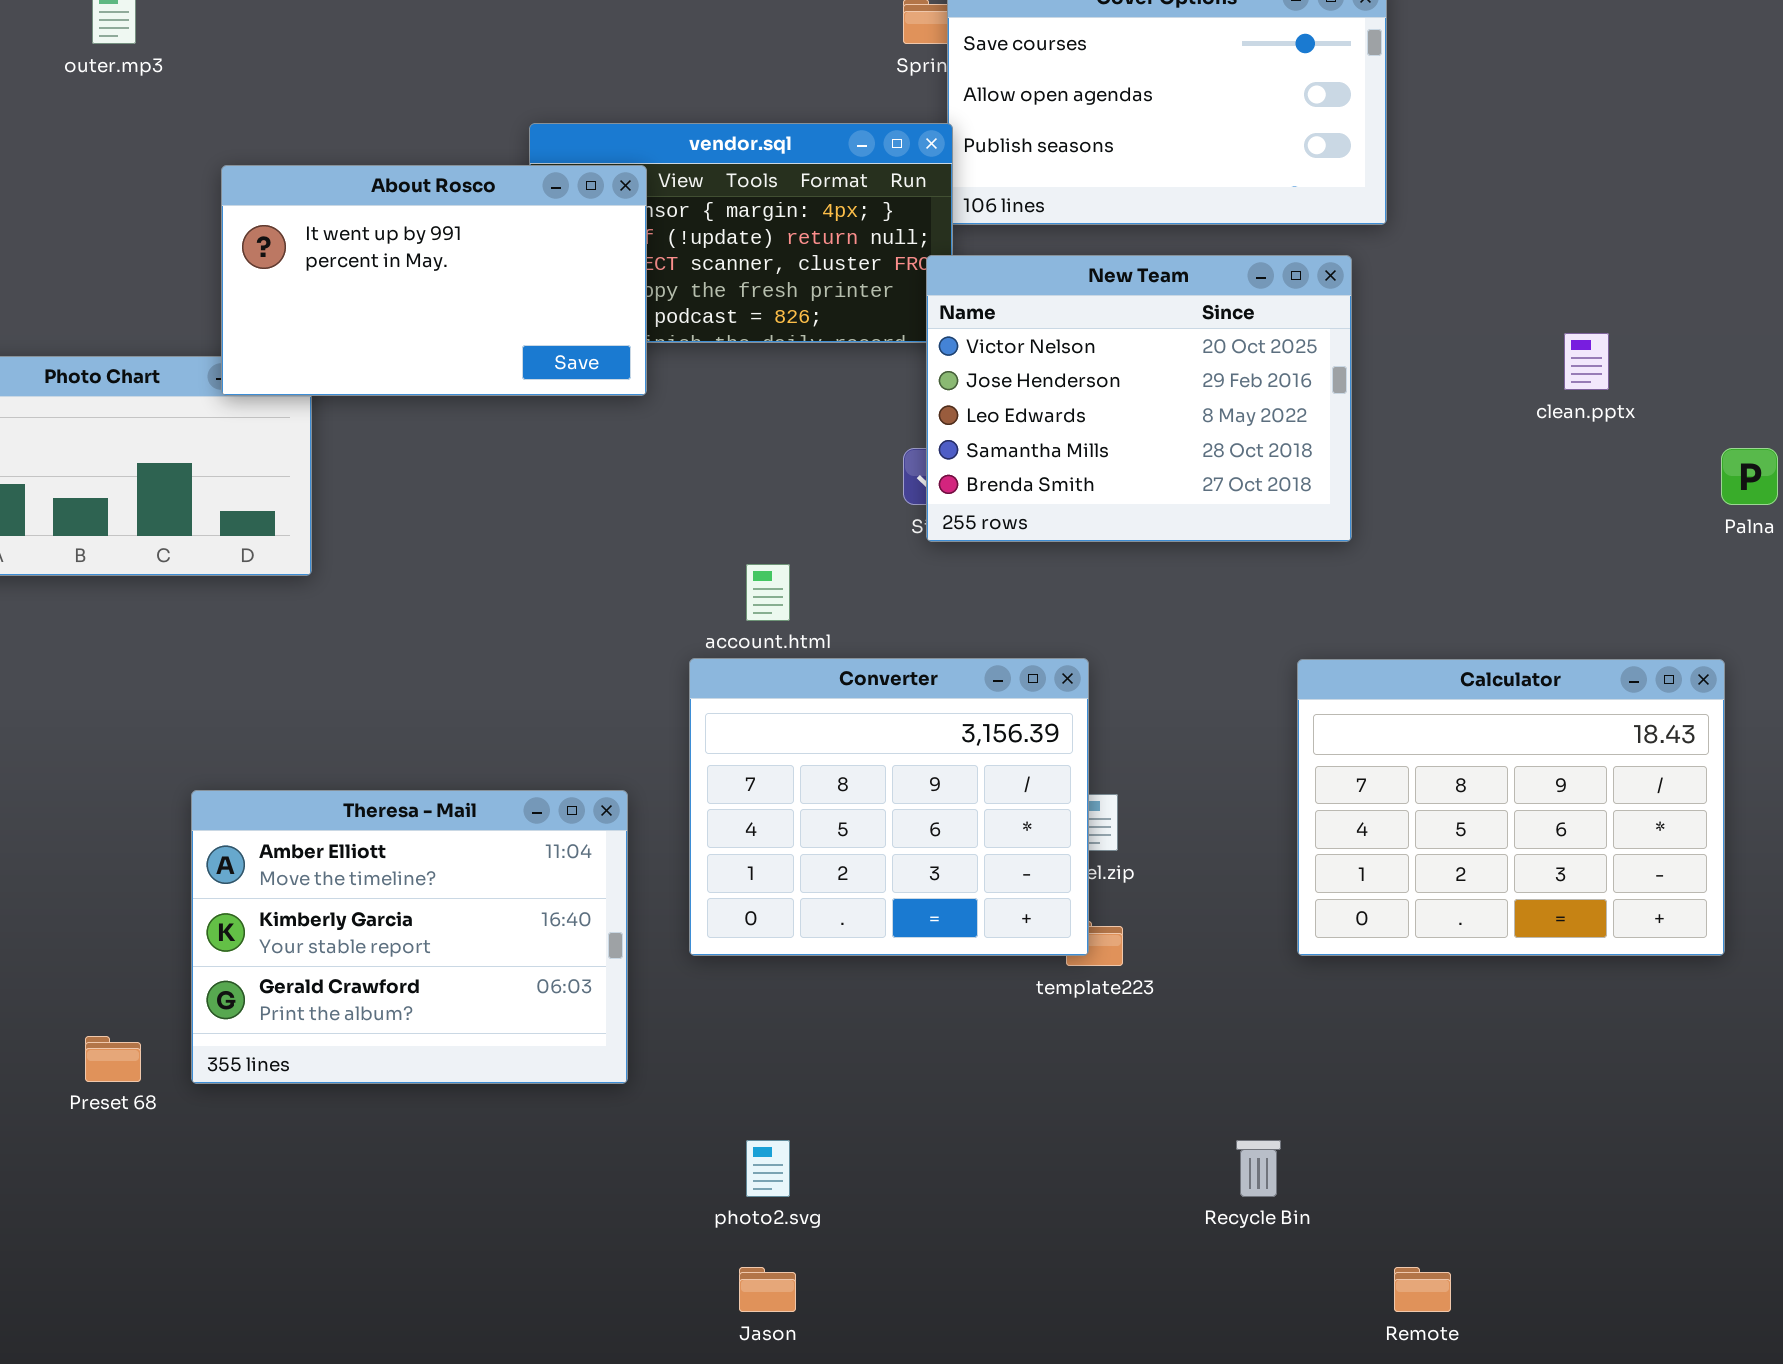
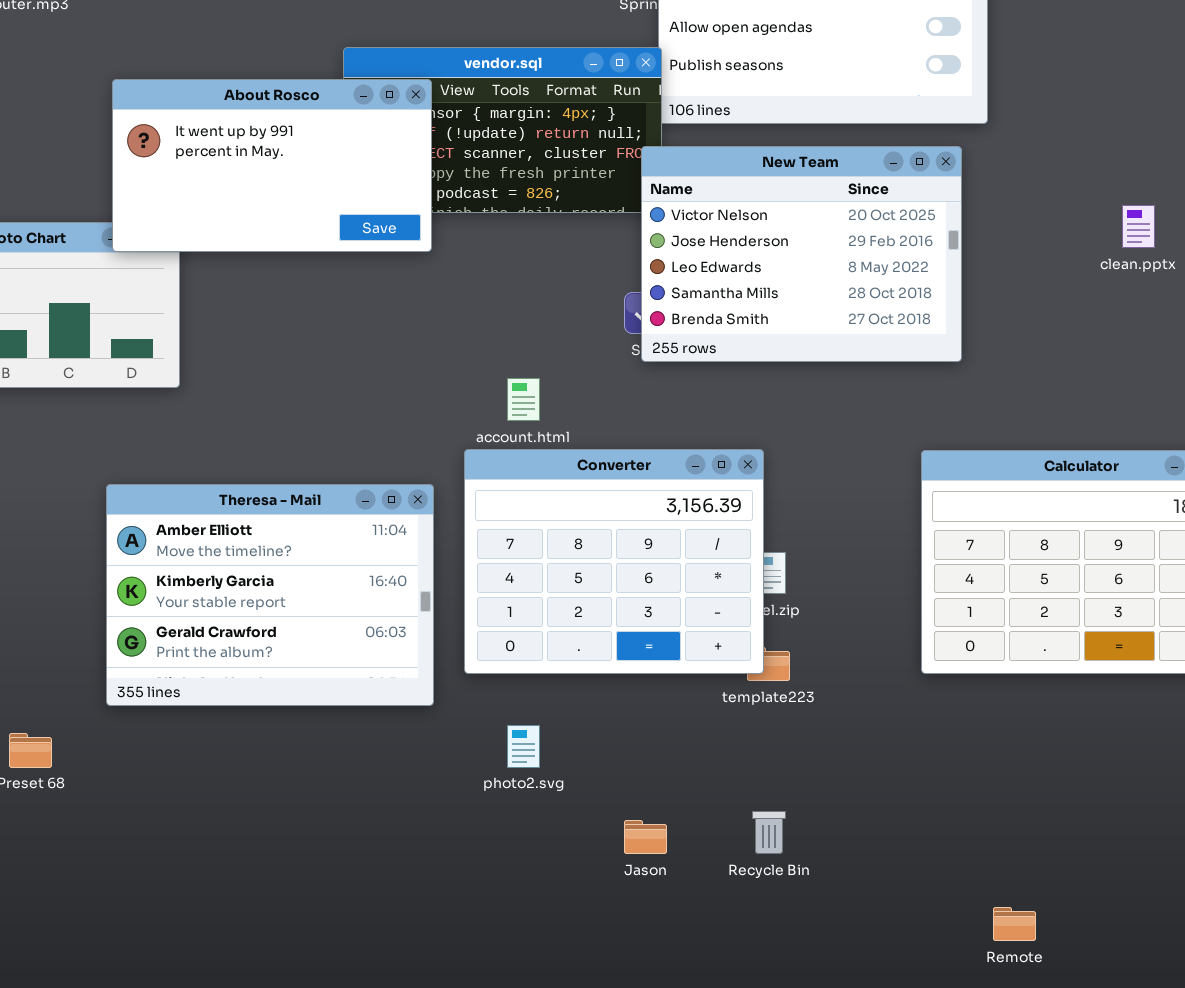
Theresa - Mail: [191,790,628,1084] -> [106,484,434,706], moved
photo2.svg: [746,1140,790,1197] -> [507,725,540,768], moved
Recycle Bin: [1236,1140,1281,1197] -> [752,811,786,854], moved
Jason: [739,1267,796,1312] -> [624,820,667,854], moved

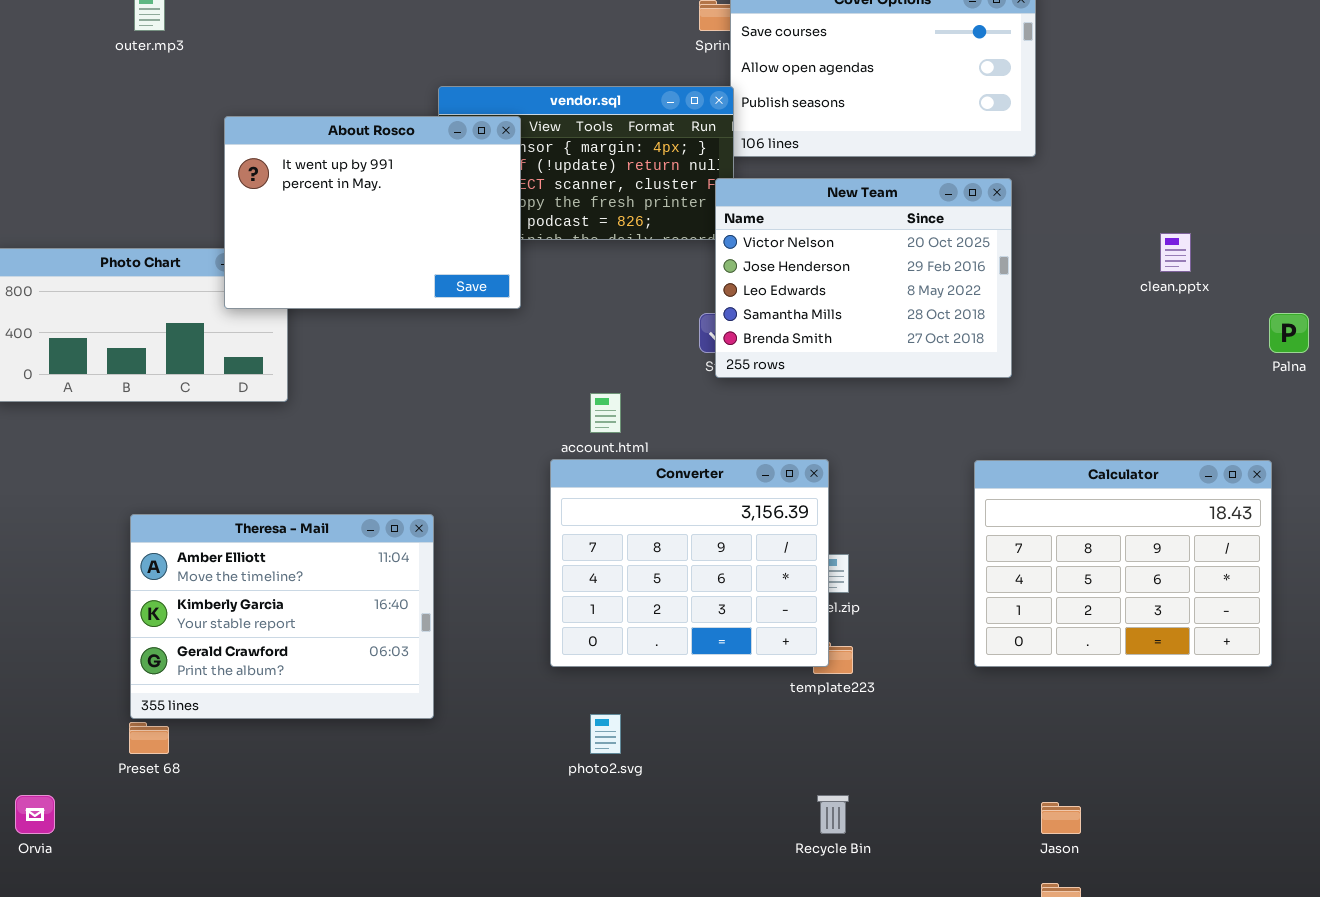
About Rosco: [112,79,432,252] -> [224,116,521,309], resized
Theresa - Mail: [106,484,434,706] -> [130,514,434,719], moved
Jason: [624,820,667,854] -> [1041,802,1081,834], moved

